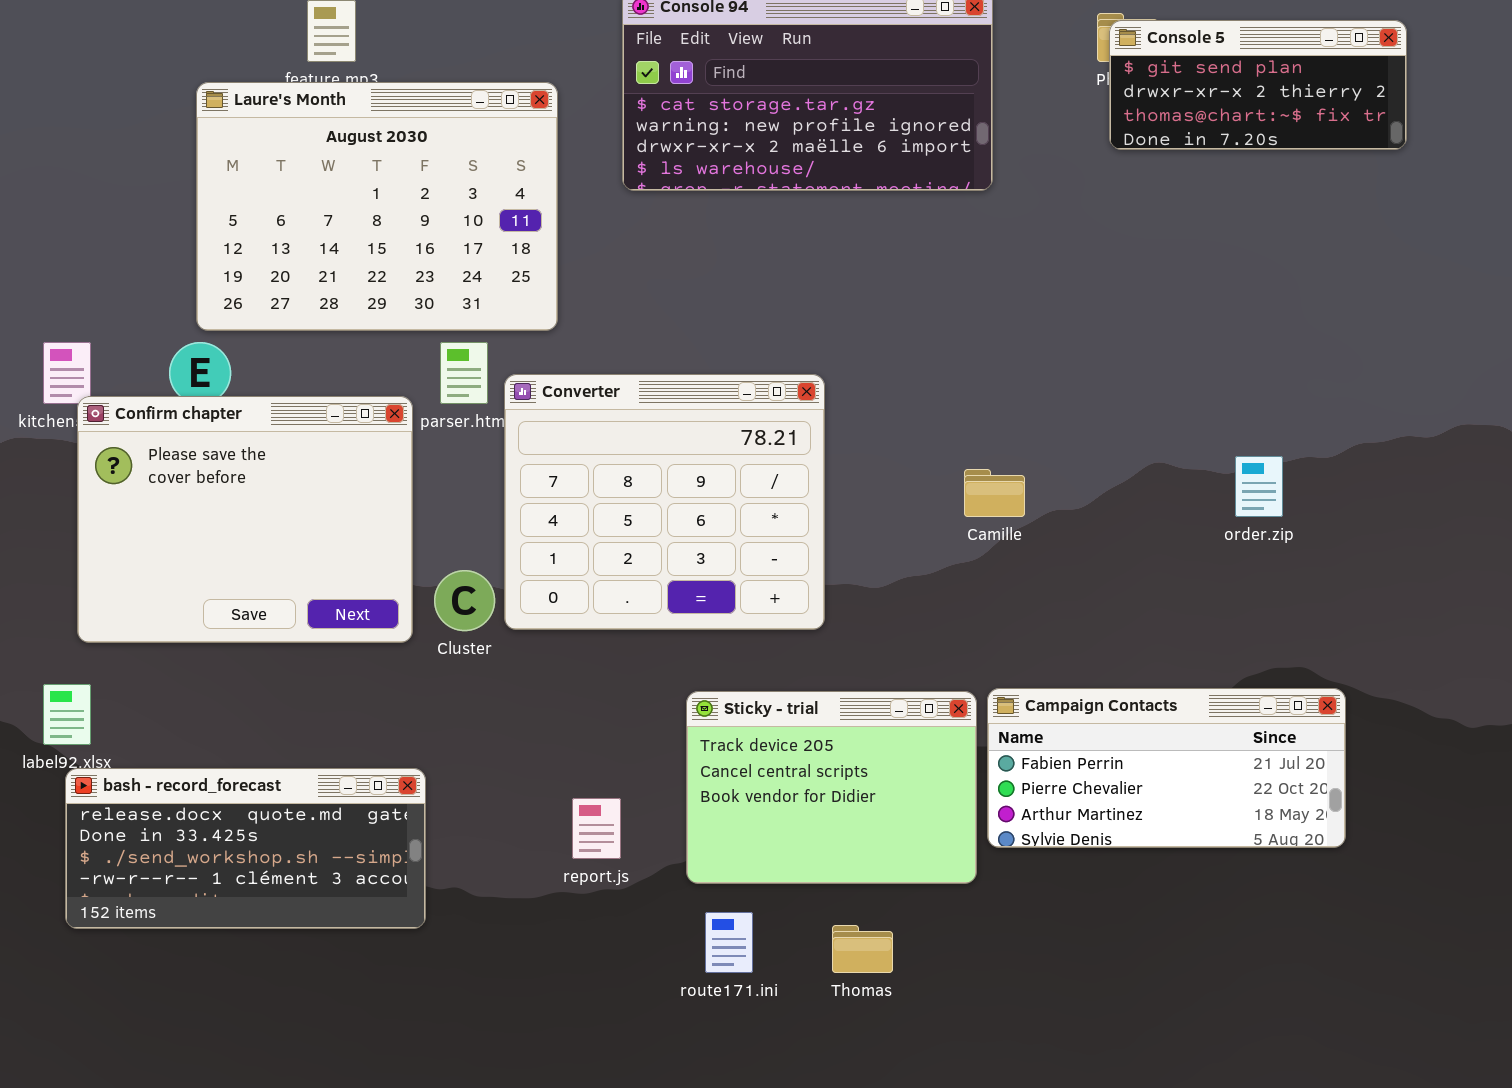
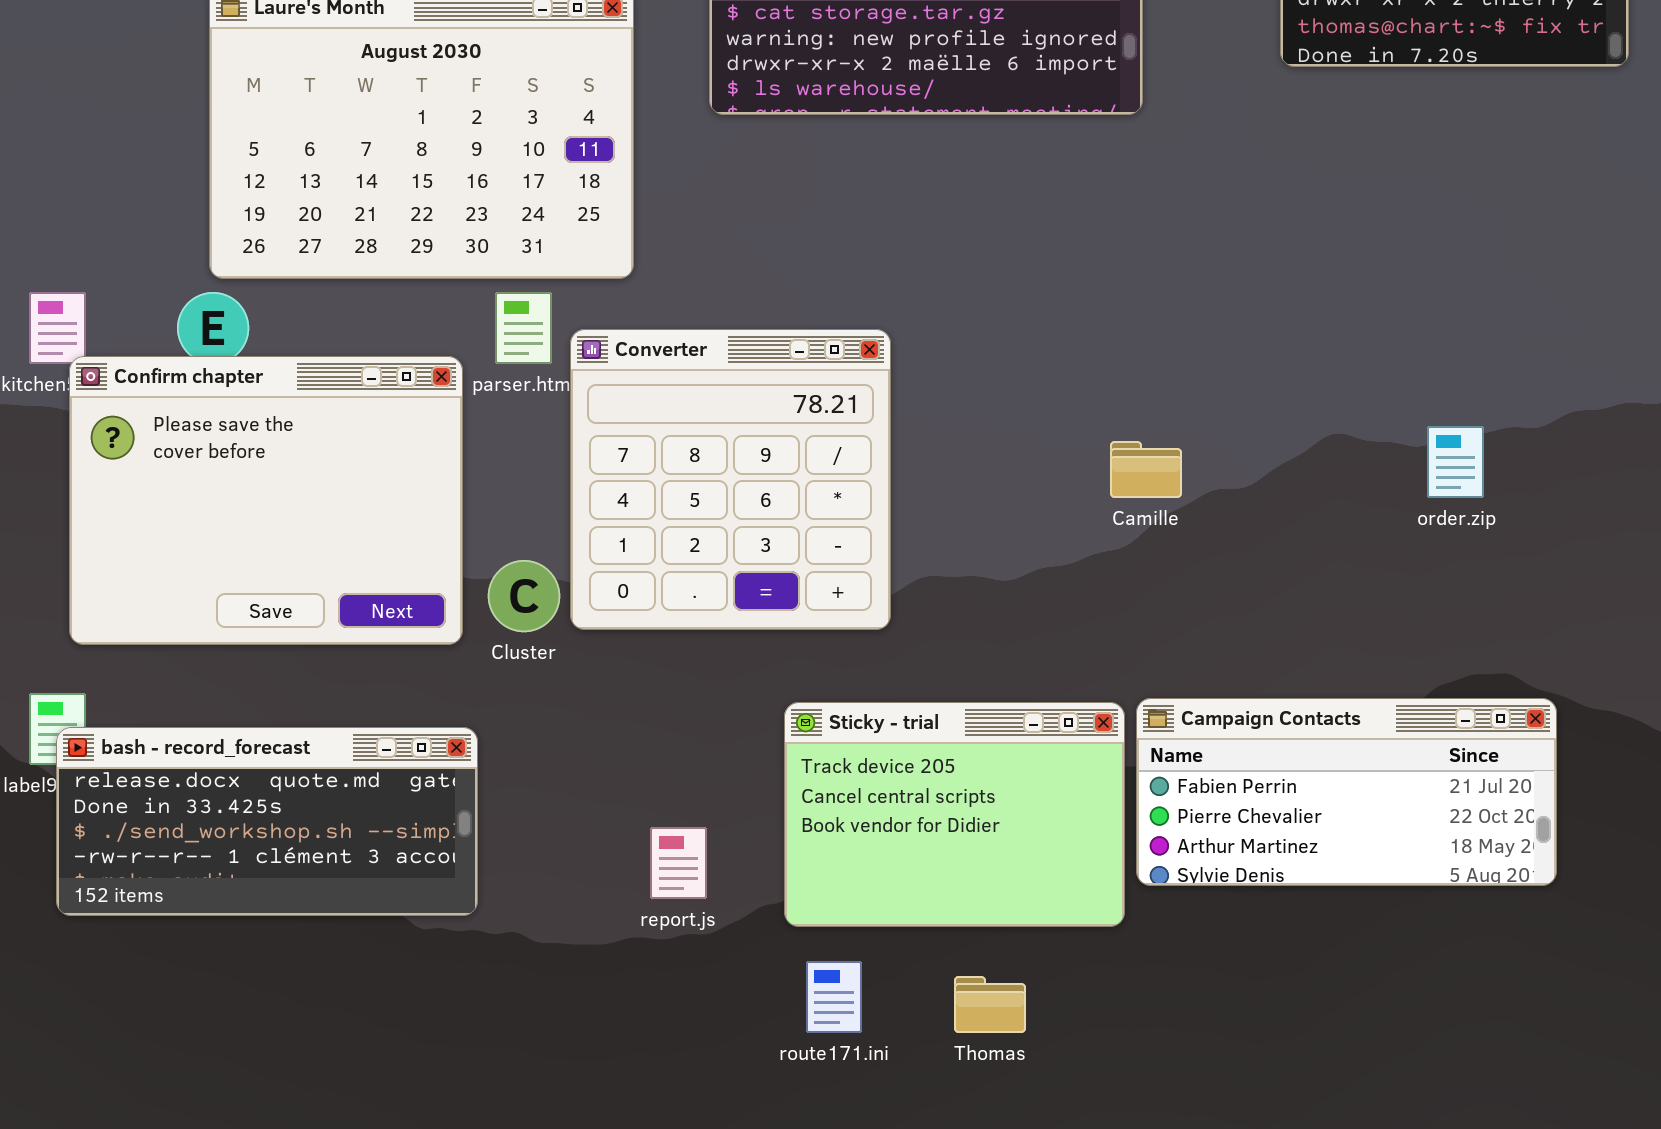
Converter: [504,374,825,630] -> [570,329,891,630], resized
bash - record_forecast: [65,768,426,929] -> [56,727,478,916], moved

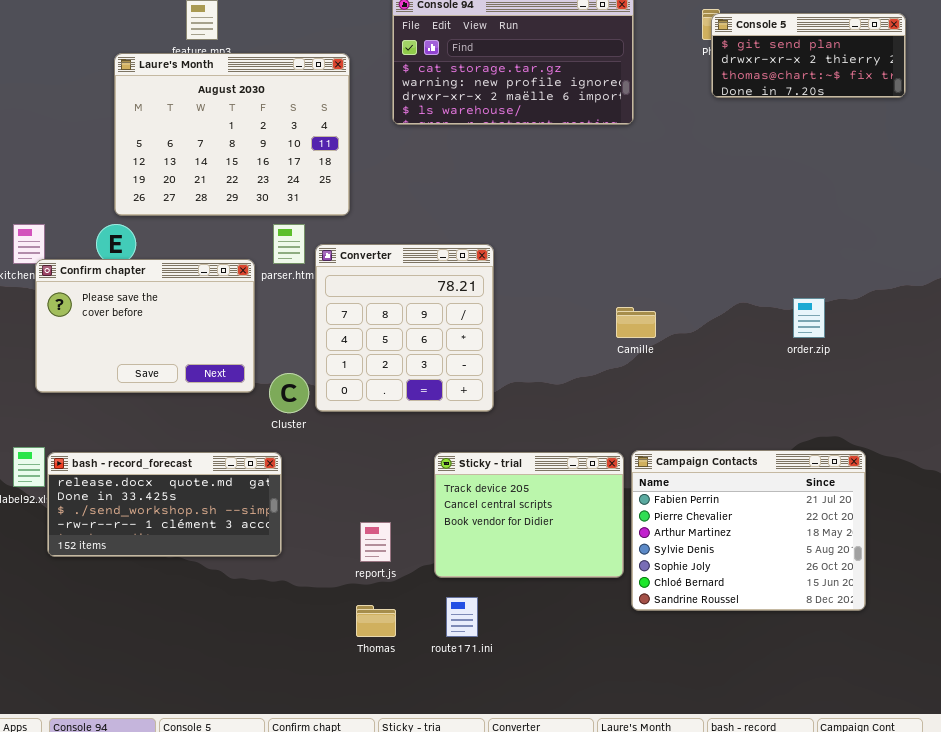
Confirm chapter: [69,356,463,645] -> [35,259,255,393], resized
Campaign Contacts: [1136,698,1557,886] -> [631,450,866,611], resized
bash - record_forecast: [56,727,478,916] -> [47,452,282,557], moved
Thomas: [954,976,1026,1033] -> [356,605,396,637], moved

